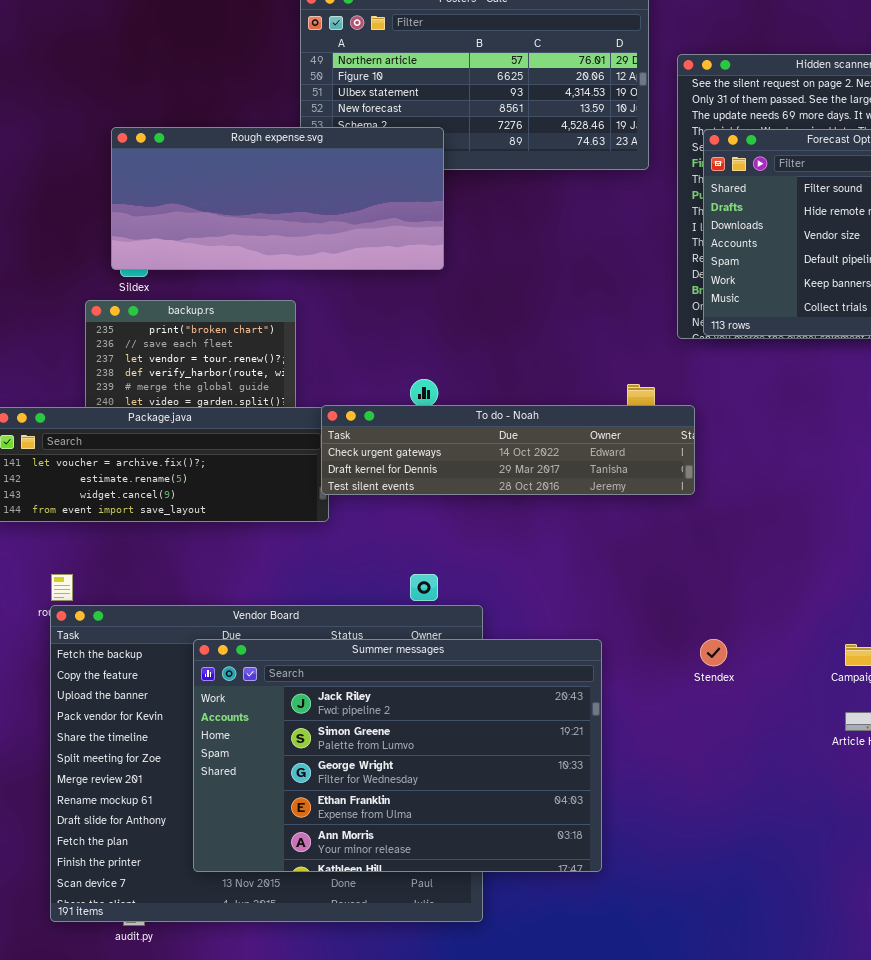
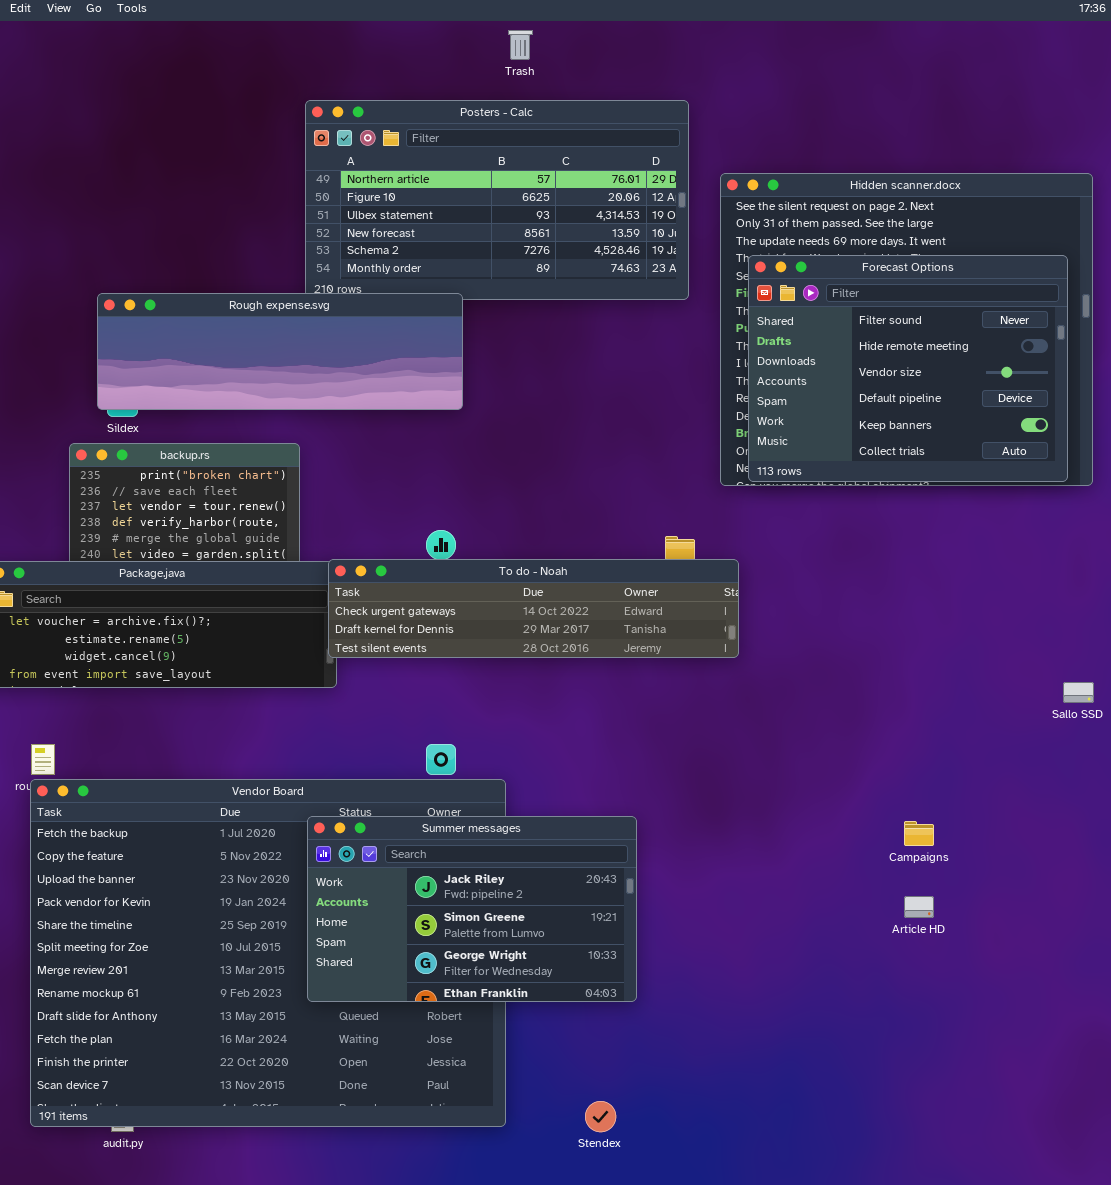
Rough expense.svg: [111,127,444,270] -> [97,293,463,410], resized
Summer messages: [193,639,602,872] -> [307,816,637,1002], resized
Stendex: [700,639,727,666] -> [585,1101,616,1132], moved

